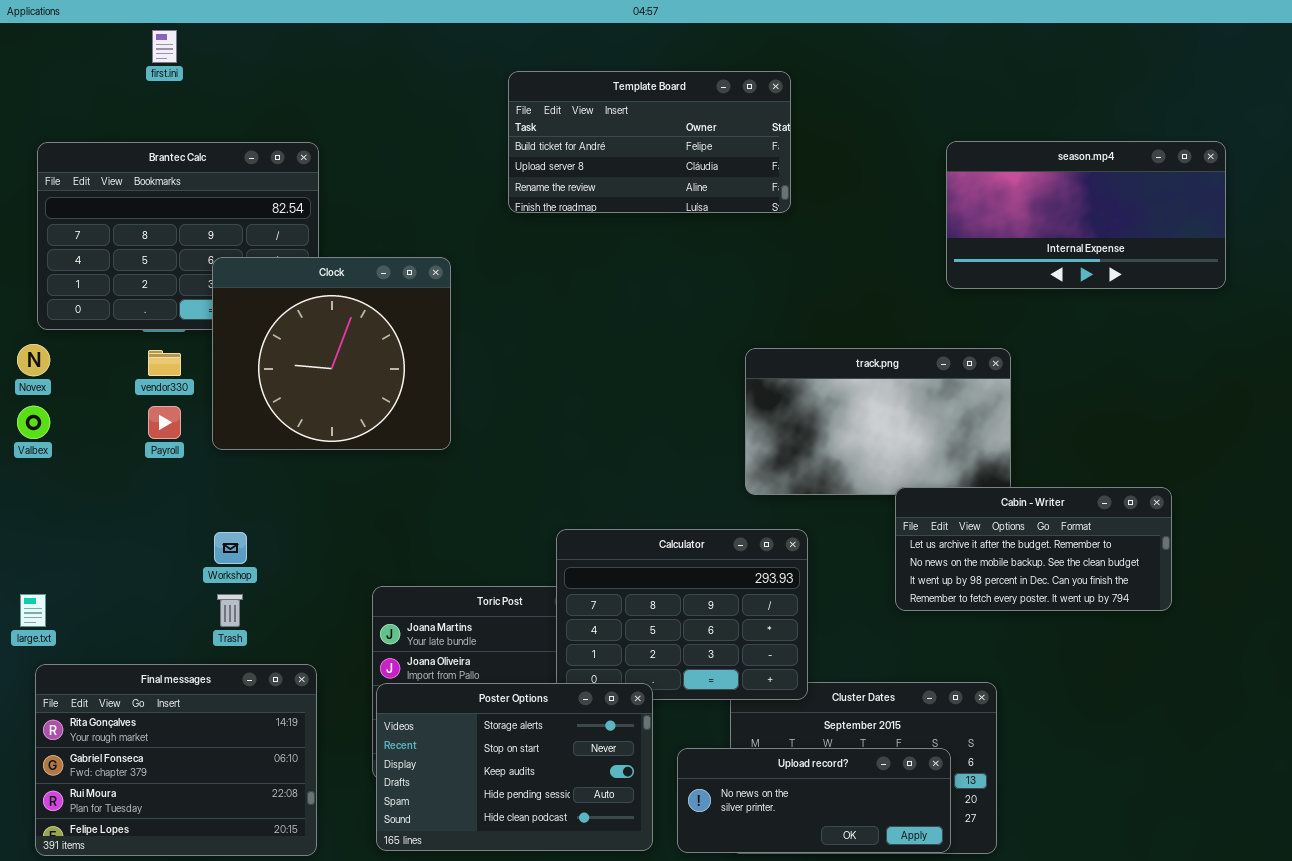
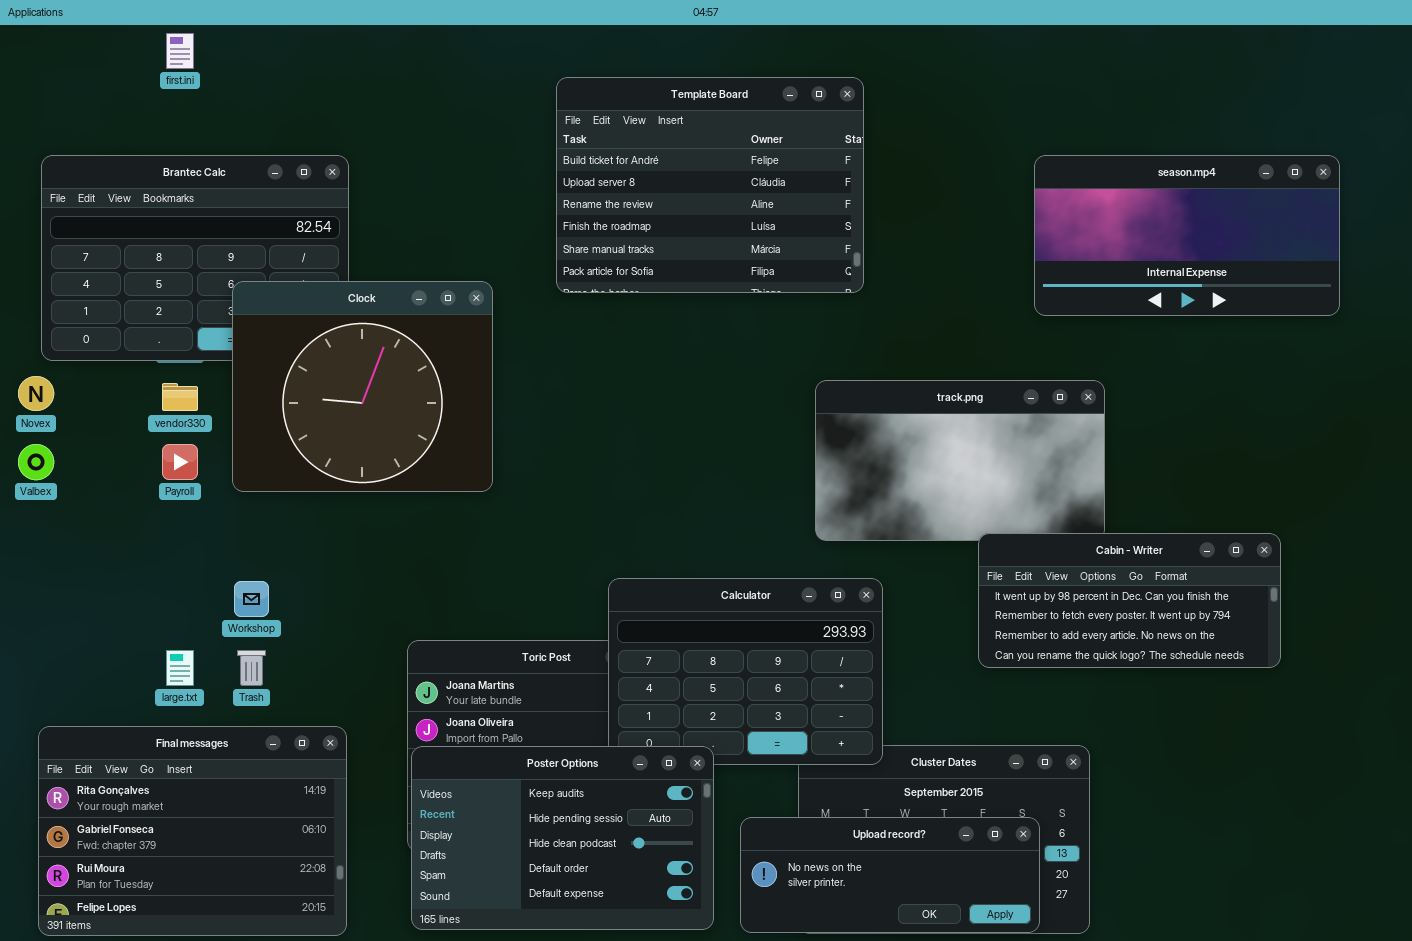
Template Board: [508,71,791,213] -> [556,77,864,293], resized
Cabin - Writer: [895,487,1172,611] -> [978,533,1281,668], scrolled down 2 rows
large.txt: [20,594,46,627] -> [166,650,194,686], moved
Poster Options: [376,683,653,851] -> [411,746,714,930], scrolled down 2 rows

